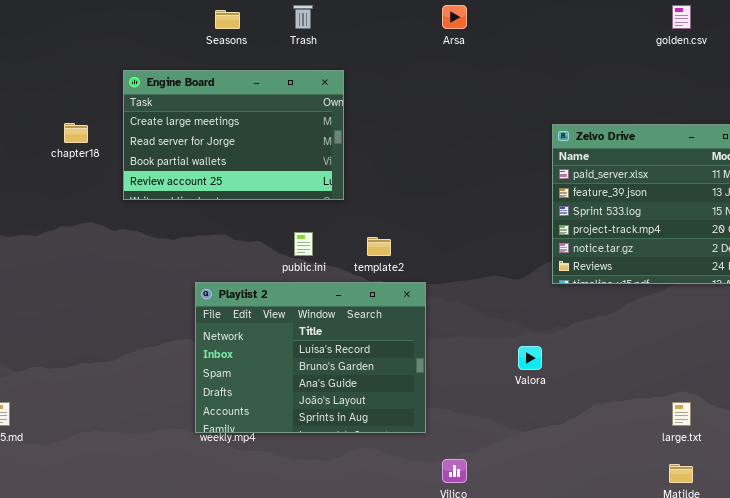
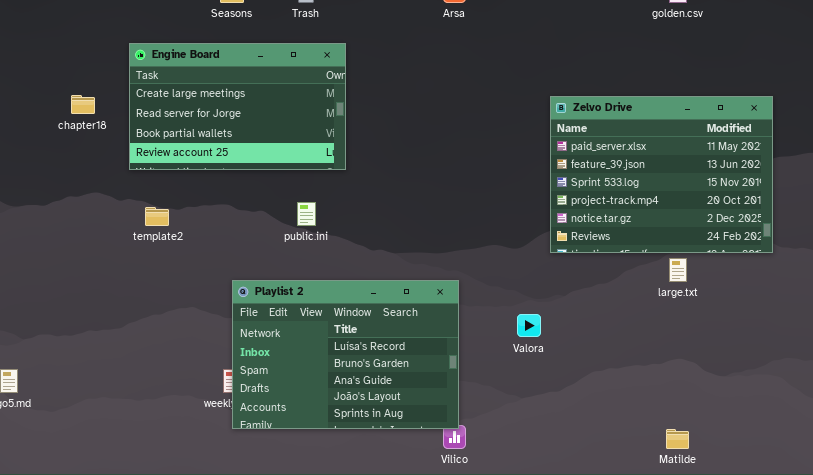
template2: [367,237,391,256] -> [145,207,169,226], moved
Playlist 2: [195,282,426,433] -> [232,280,459,429], moved
large.txt: [672,402,691,426] -> [669,258,687,282], moved

